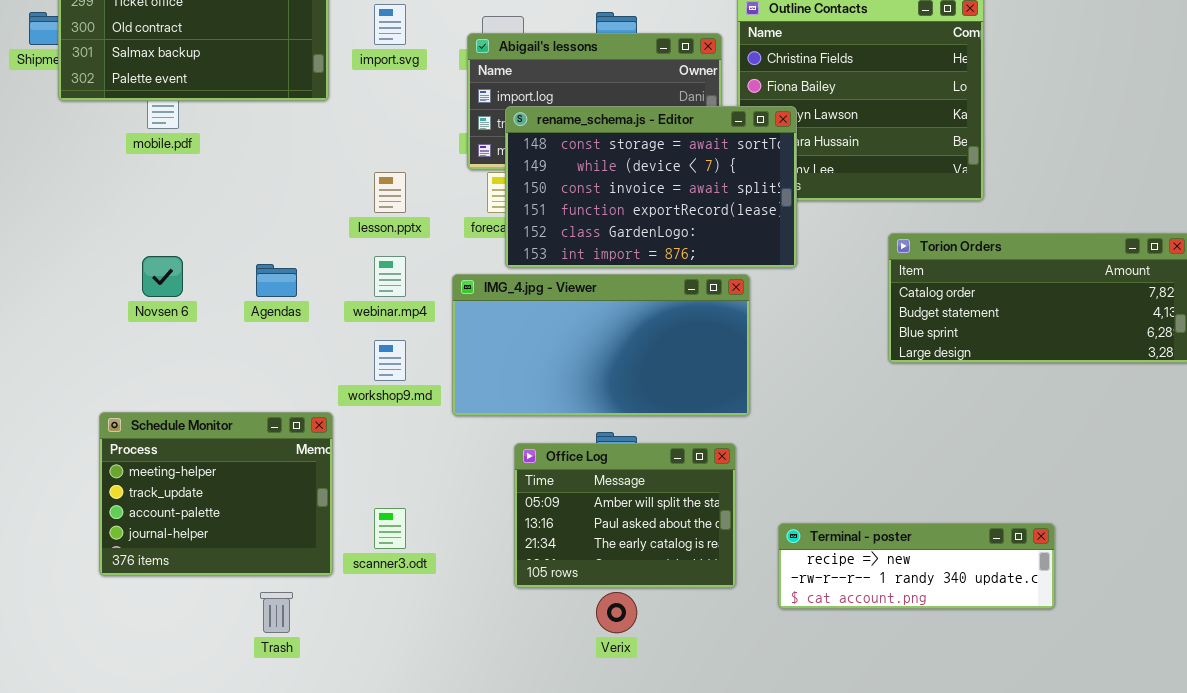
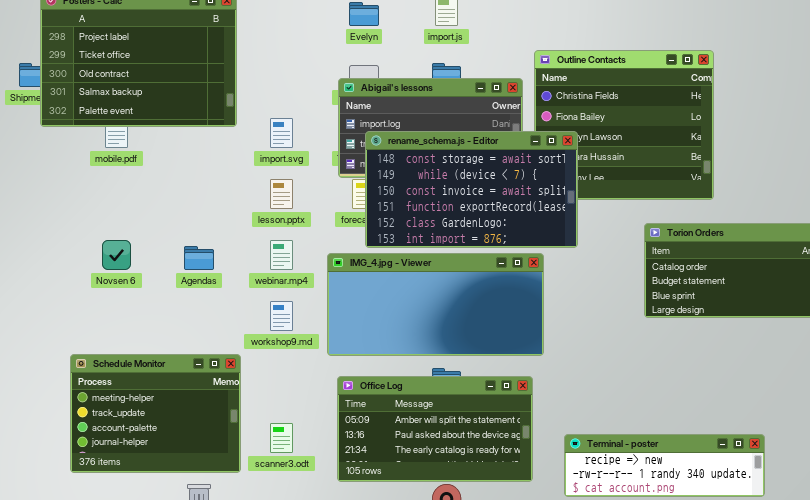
import.svg: [374,4,406,45] -> [270,118,293,148], moved
Office Log: [514,443,736,588] -> [337,376,533,482], resized

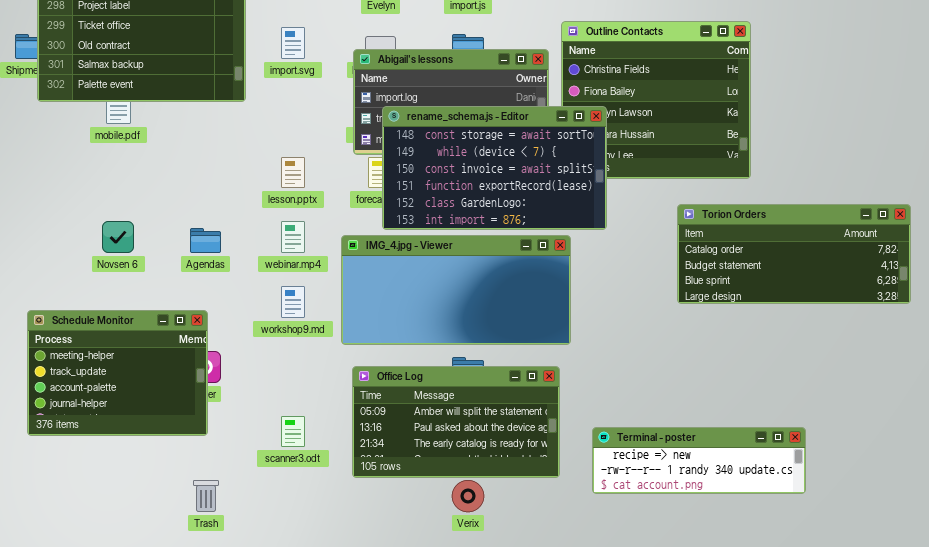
import.svg: [270,118,293,148] -> [281,27,305,59], moved
Schedule Monitor: [70,354,241,473] -> [27,310,208,436], moved

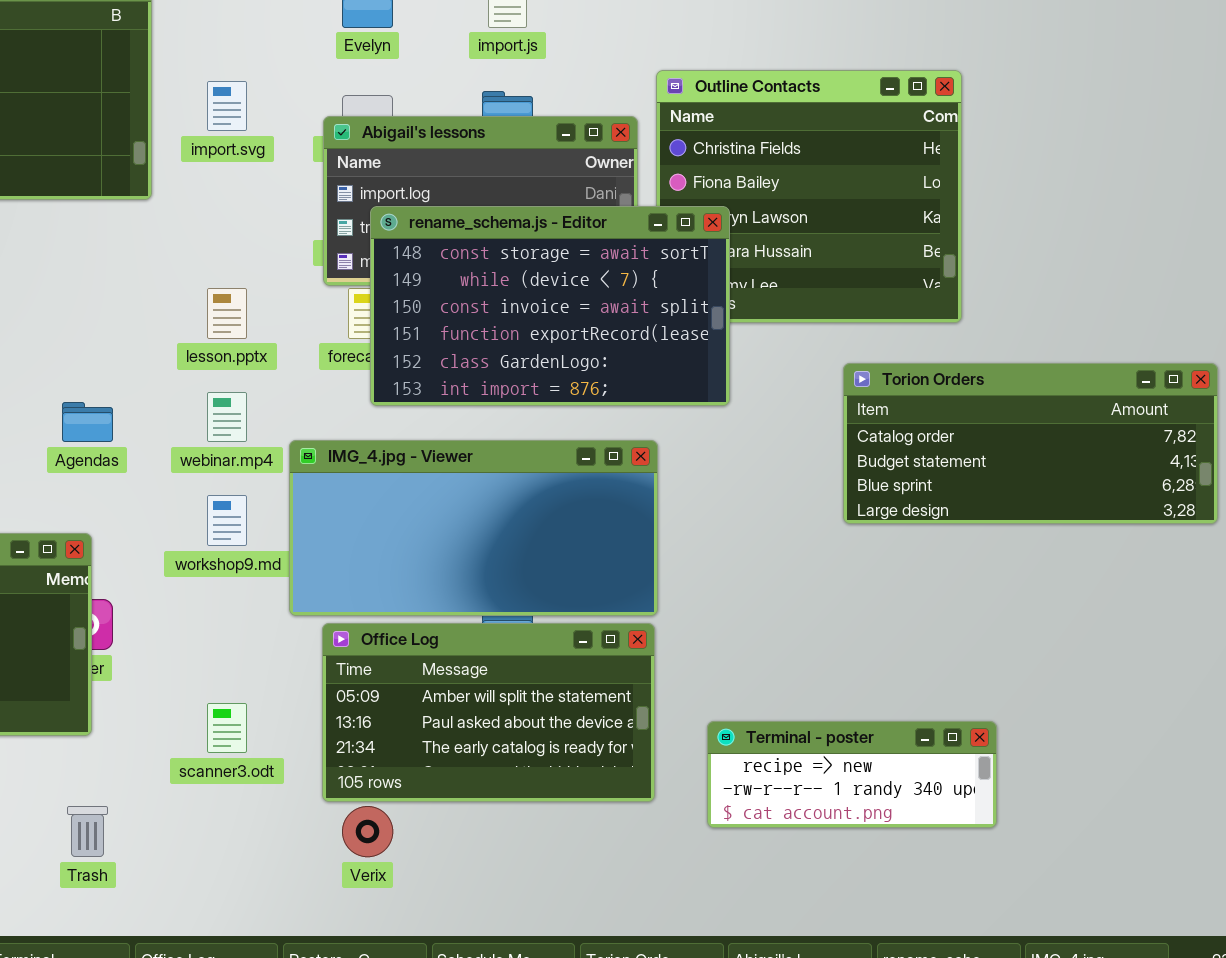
IMG_4.jpg - Viewer: [341,235,571,345] -> [289,440,658,616], moved
Terminal - poster: [592,427,806,494] -> [707,721,997,828], resized
Verix: [452,480,484,512] -> [342,806,393,857], moved

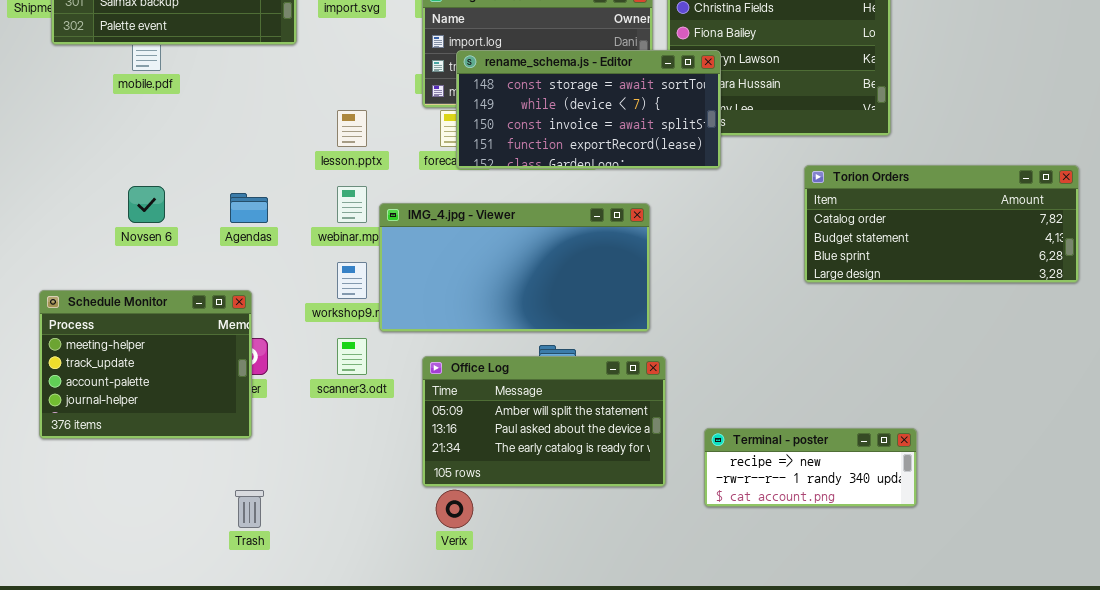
rename_schema.js - Editor: [370,206,730,406] -> [456,50,721,169], resized
IMG_4.jpg - Viewer: [289,440,658,616] -> [379,203,650,332], moved
scanner3.odt: [207,703,247,753] -> [337,338,367,375], moved

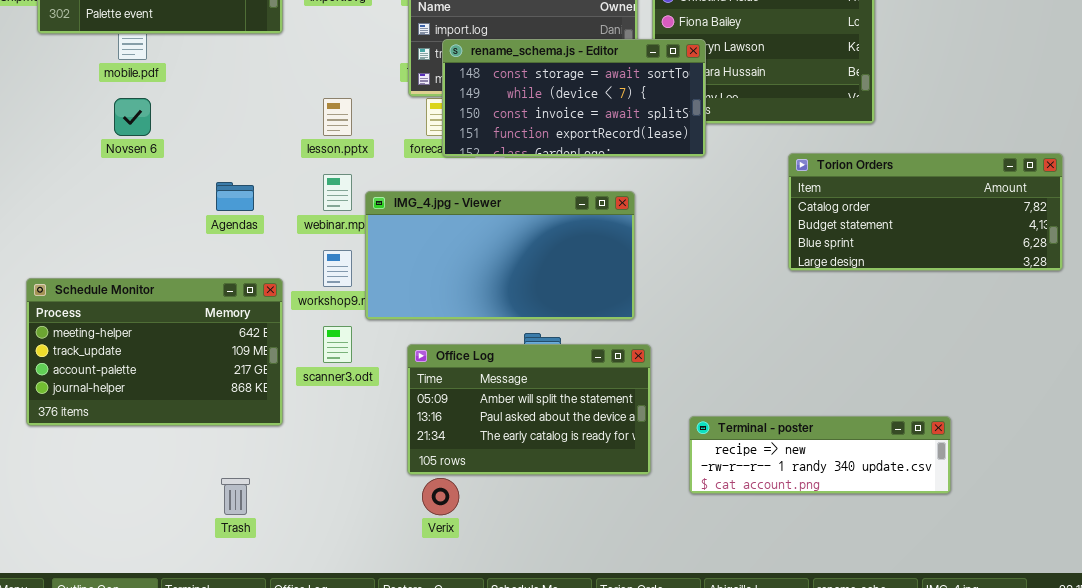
Novsen 6: [128,186,165,223] -> [114,98,151,136], moved
Schedule Monitor: [39,290,252,439] -> [26,278,283,426], resized
Terminal - poster: [704,428,917,507] -> [689,416,951,494], resized

